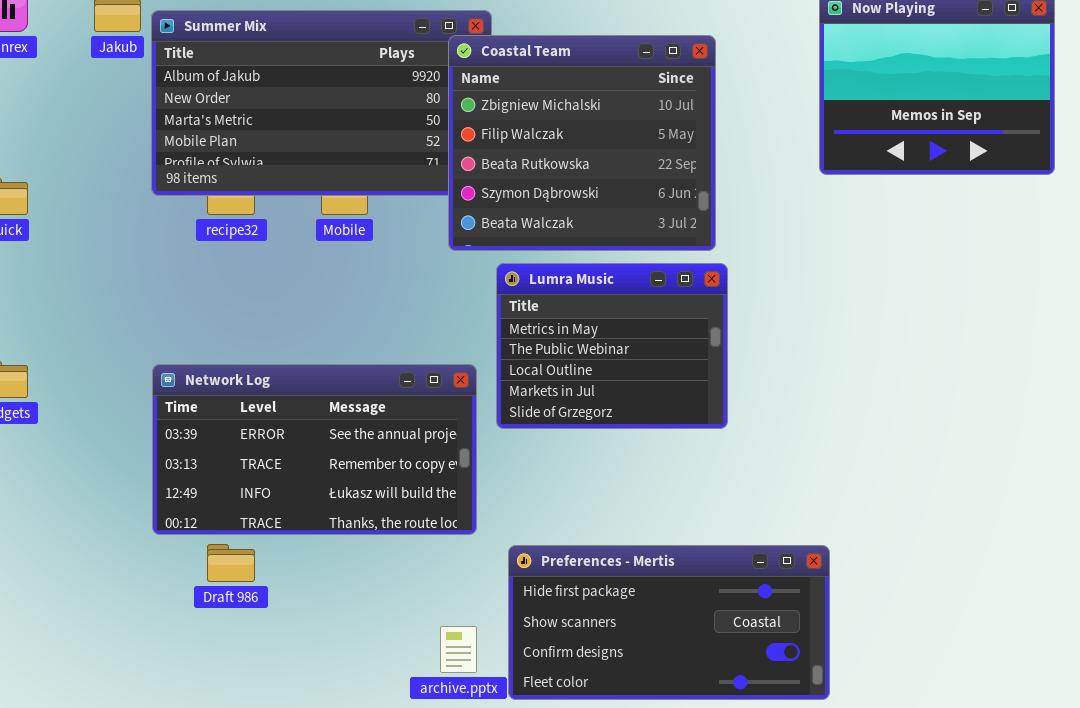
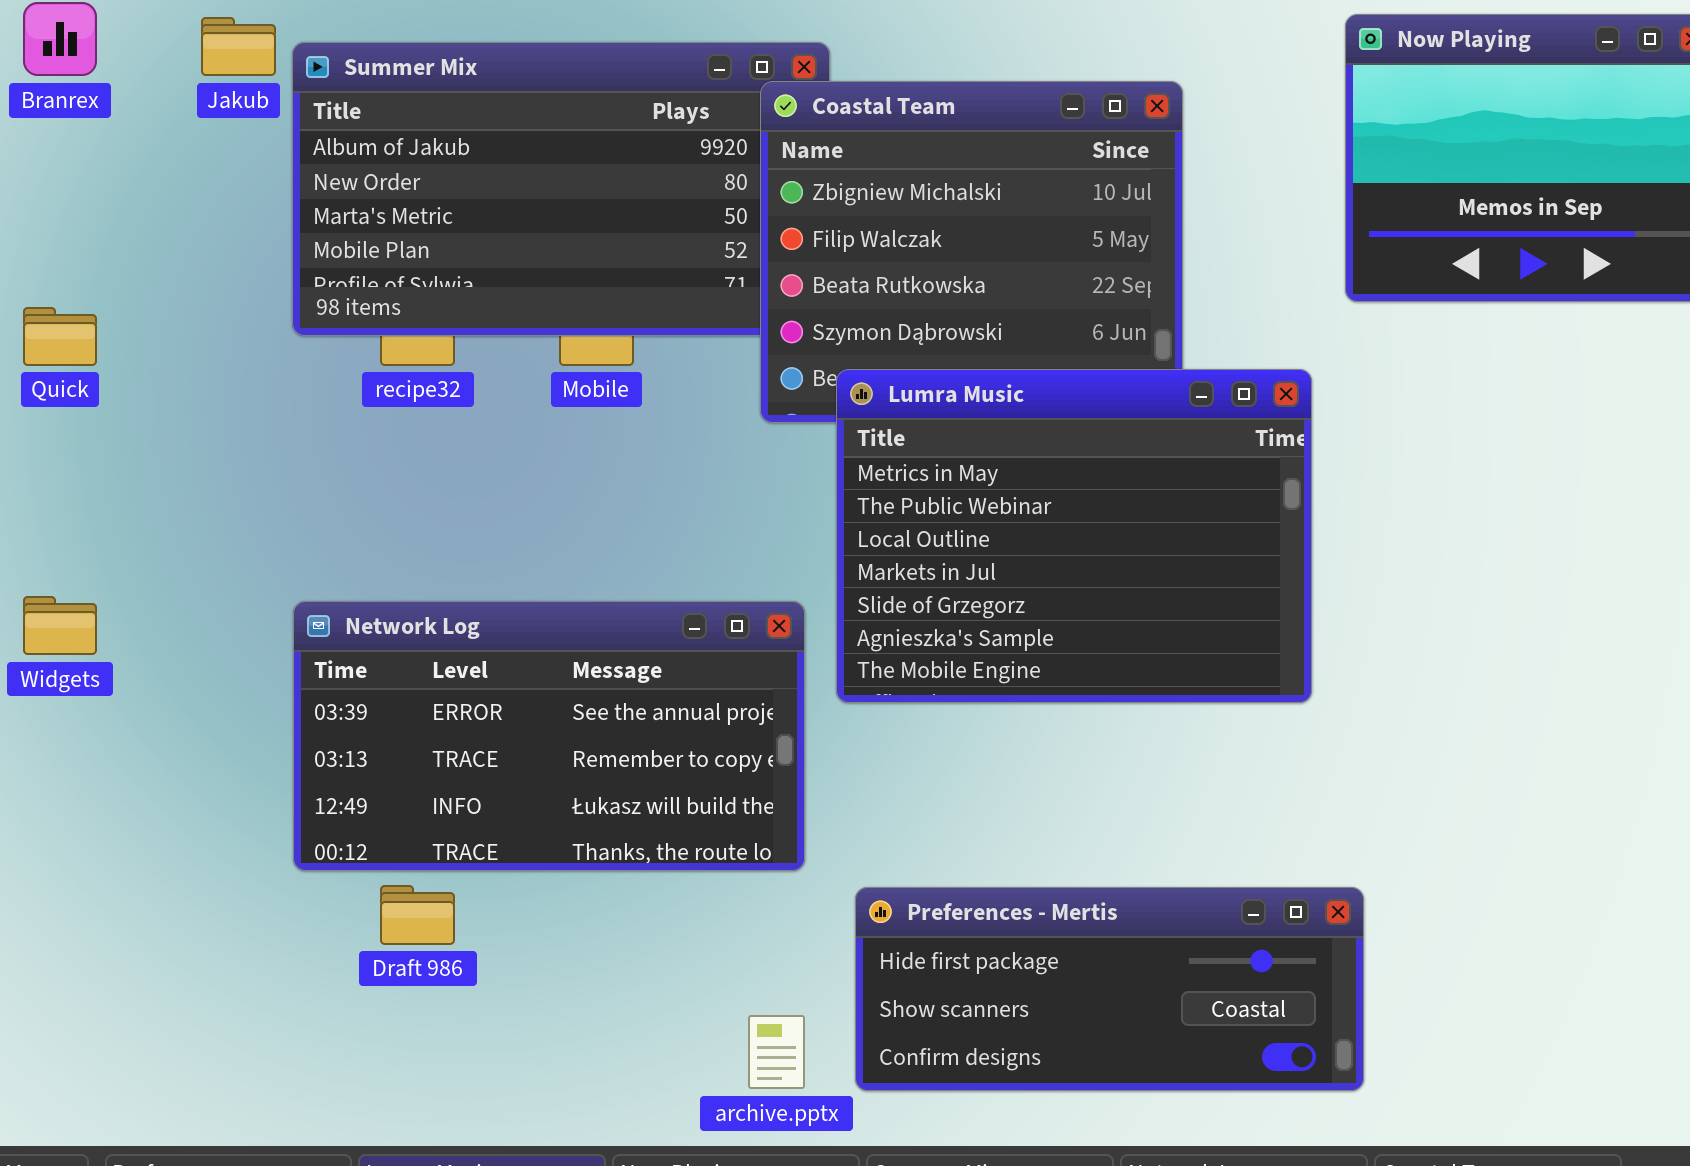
Lumra Music: [496,263,728,429] -> [836,369,1312,703], resized
Preferences - Mertis: [508,545,830,700] -> [855,887,1364,1091], resized

